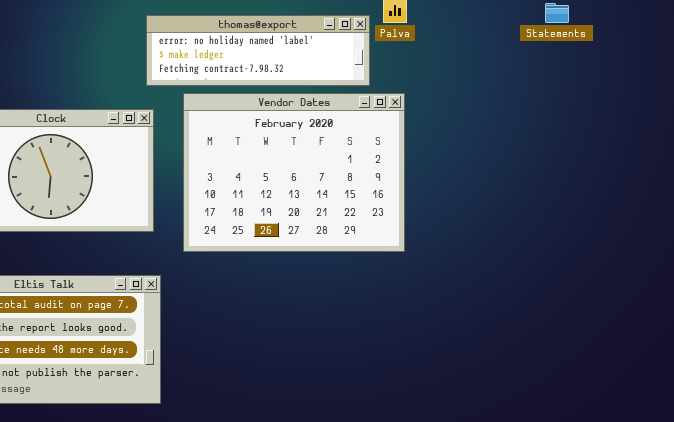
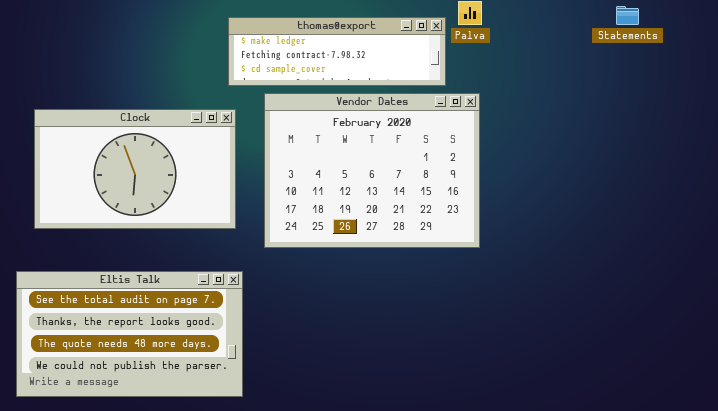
thomas@export: [146,15,370,86] -> [228,17,446,86], scrolled down 1 row

